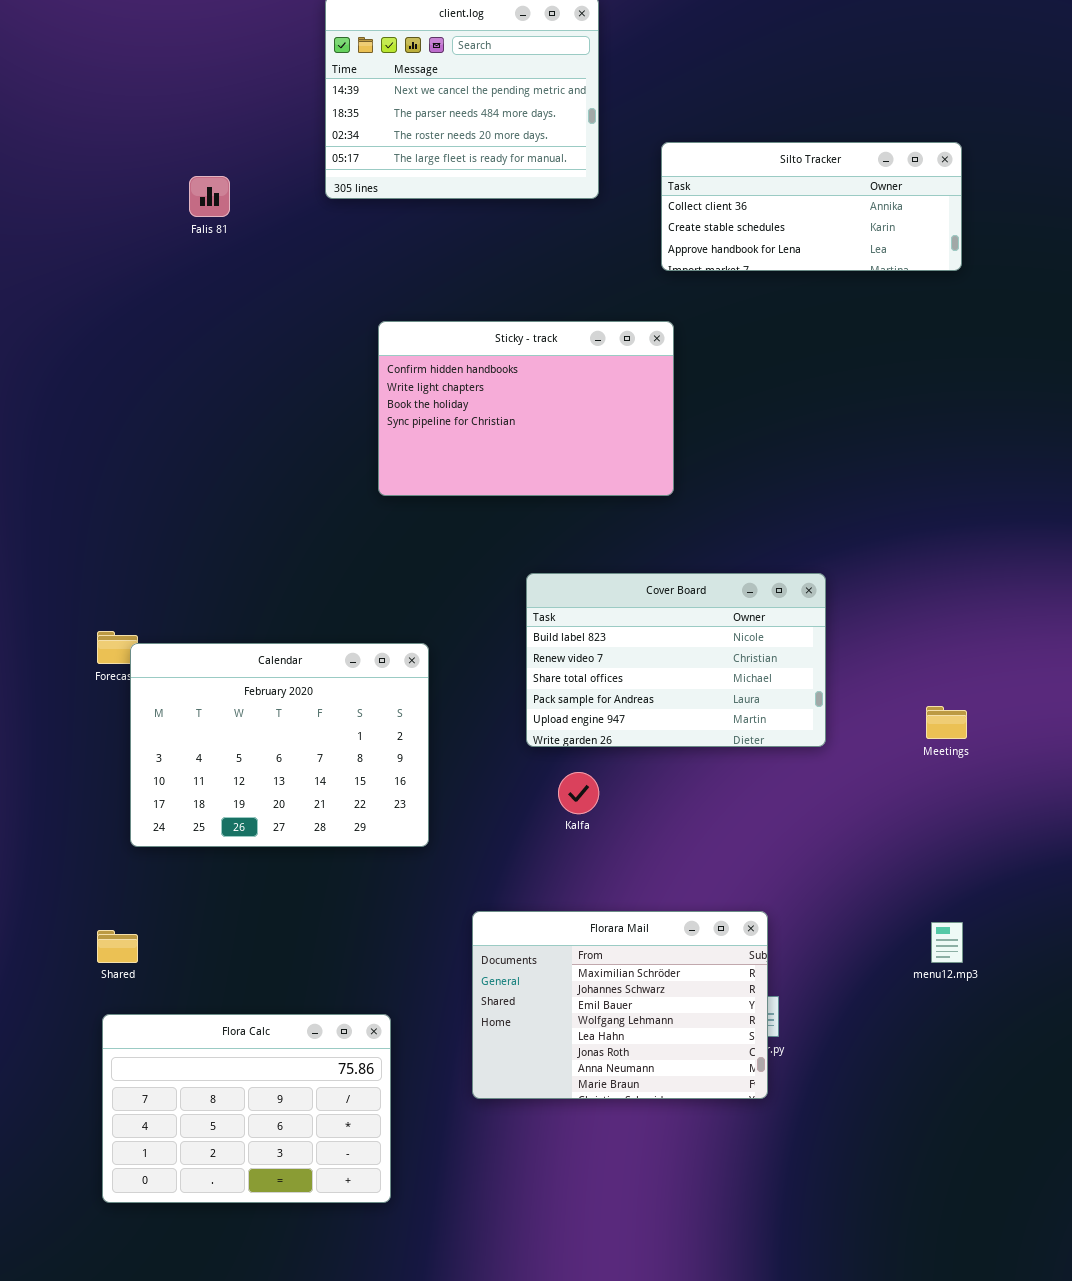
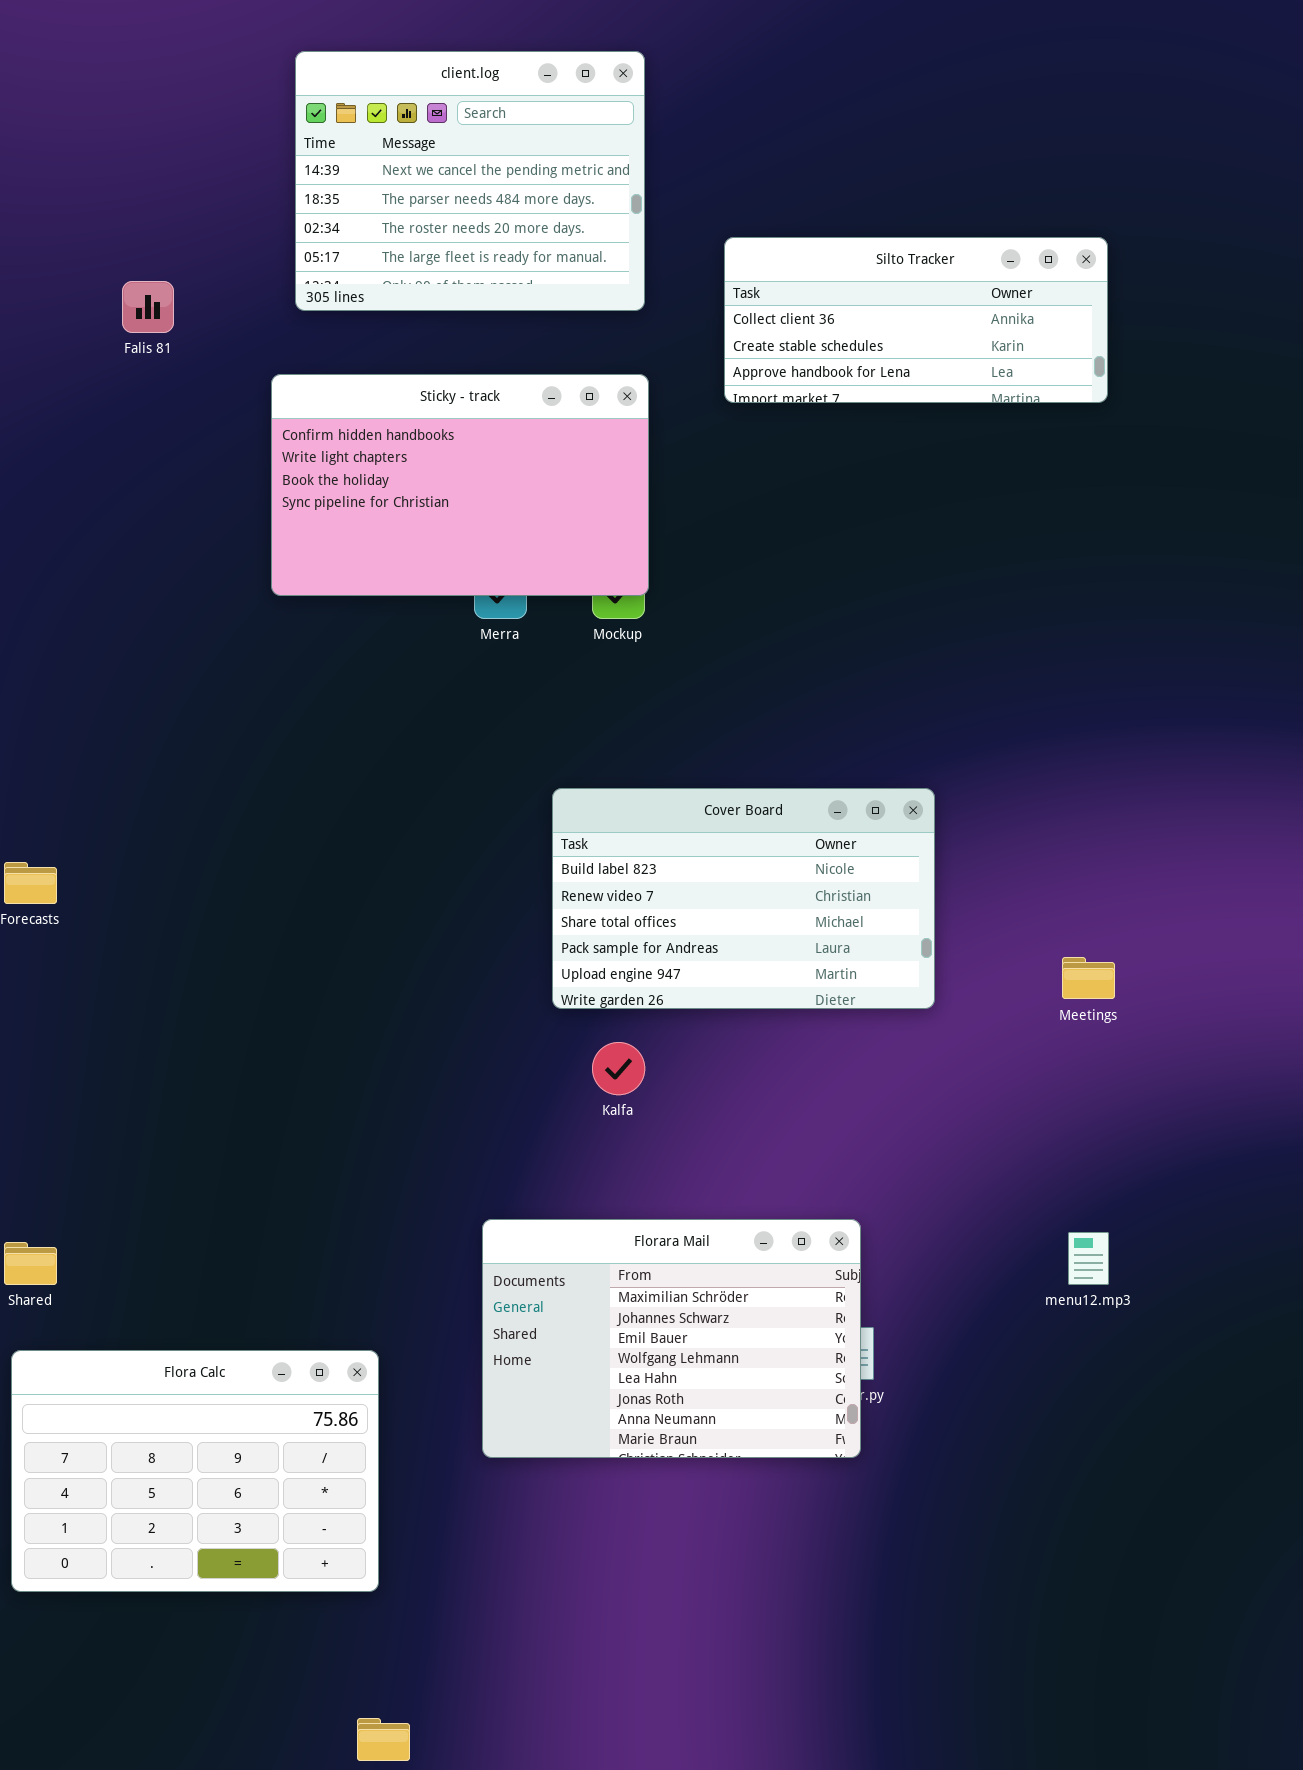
Sticky - track: [378,321,674,496] -> [271,374,649,596], moved
Calendar: [130,643,429,847] -> none, closed

